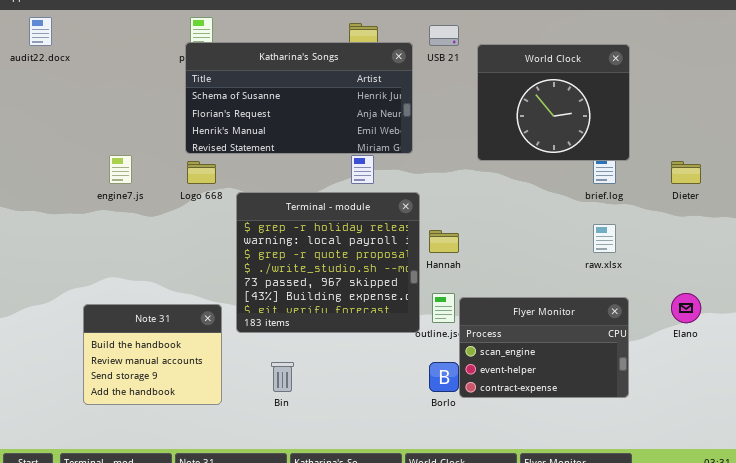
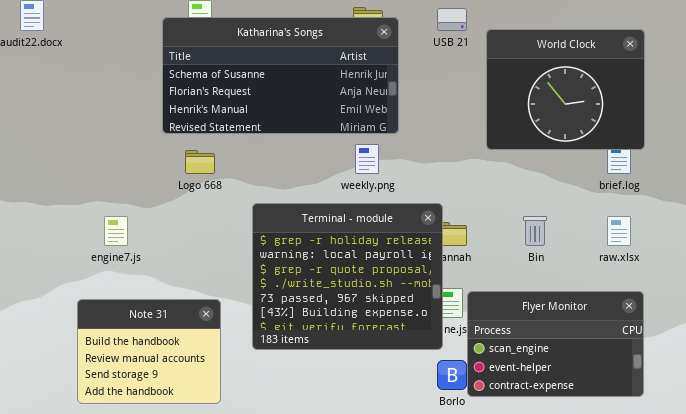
Katharina's Songs: [185,42,413,154] -> [162,17,399,134], moved
engine7.js: [109,155,132,184] -> [104,216,128,246], moved
Terminal - module: [236,192,420,333] -> [252,203,443,350], moved
Bin: [271,362,294,392] -> [523,216,547,246], moved

